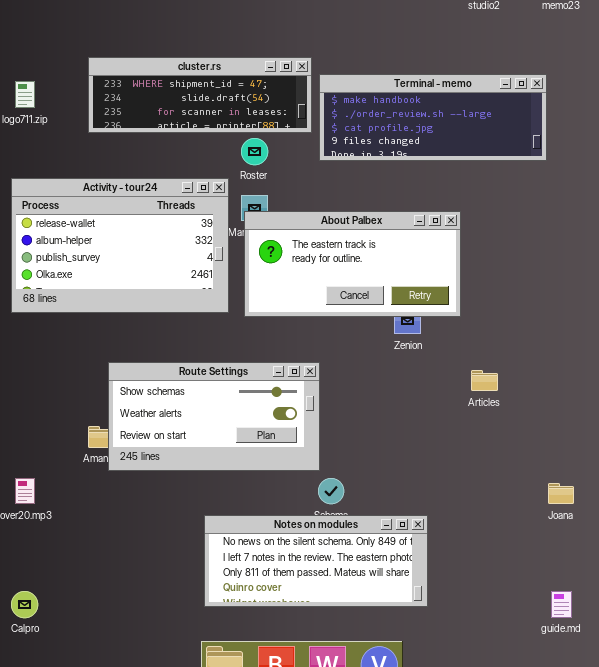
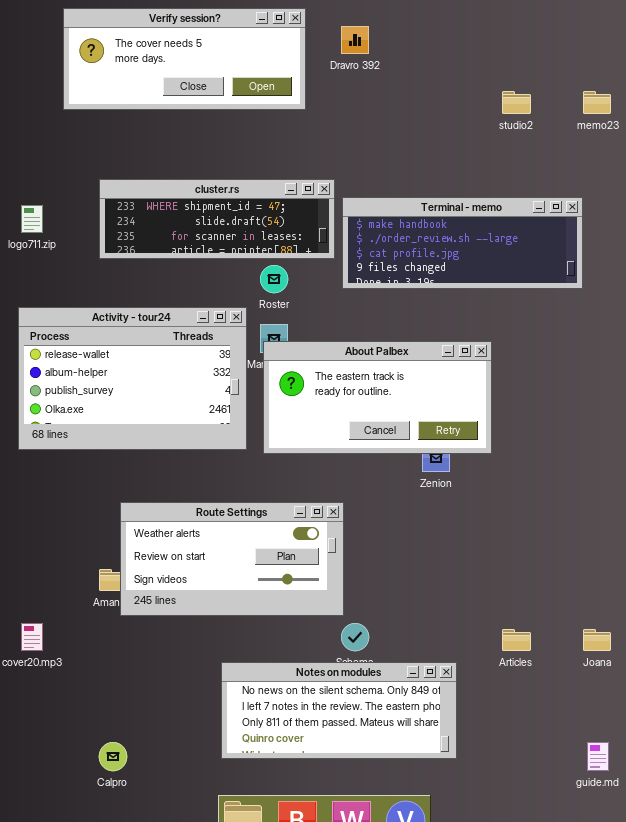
Route Settings: [108,362,320,471] -> [120,502,344,616], scrolled down 1 row
Articles: [471,370,498,391] -> [502,629,531,651], moved
Calpro: [11,591,38,618] -> [99,742,127,771], moved

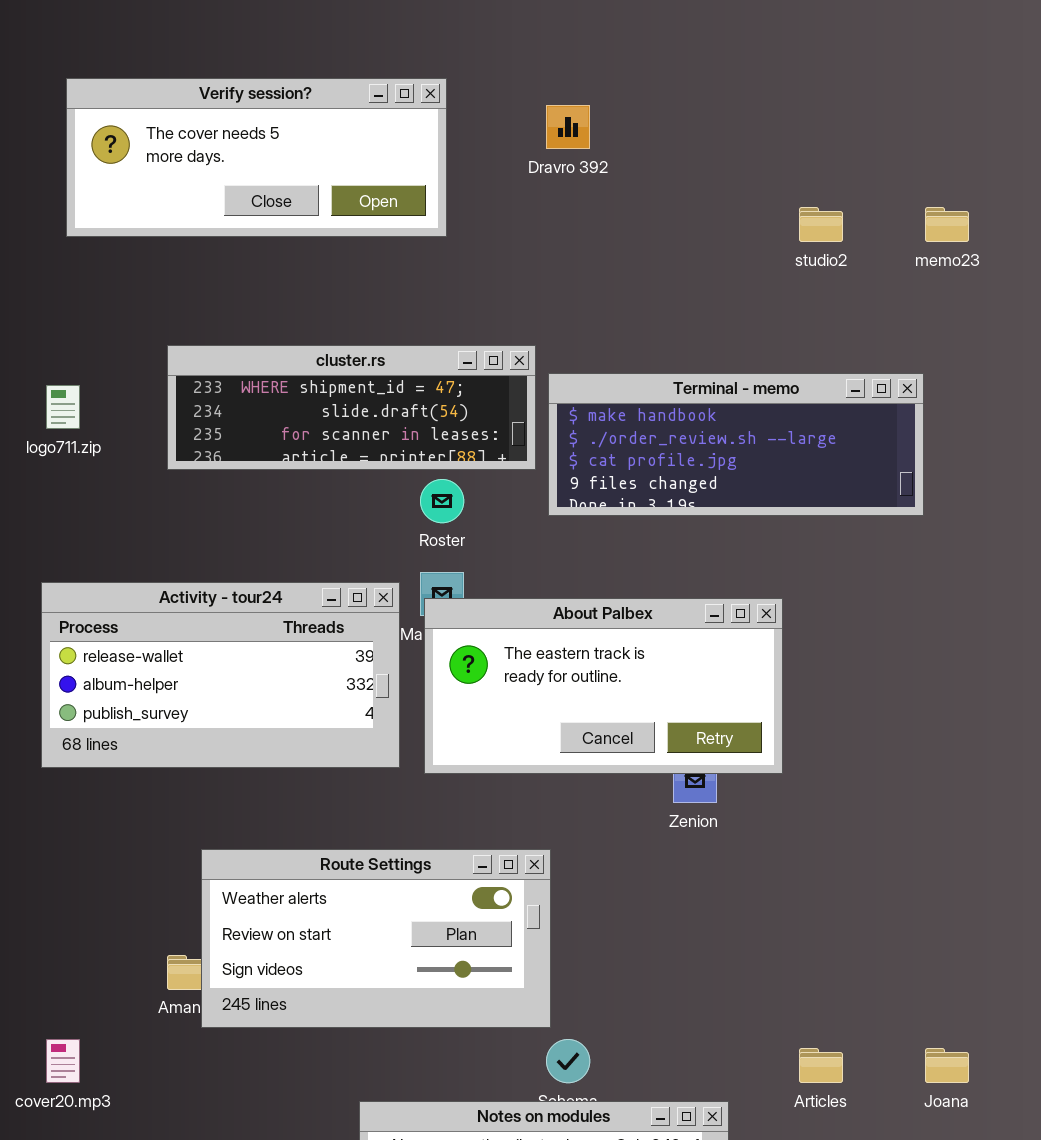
Verify session?: [63,8,306,110] -> [66,78,447,237], moved
Activity - tour24: [18,307,247,450] -> [41,582,400,768], resized

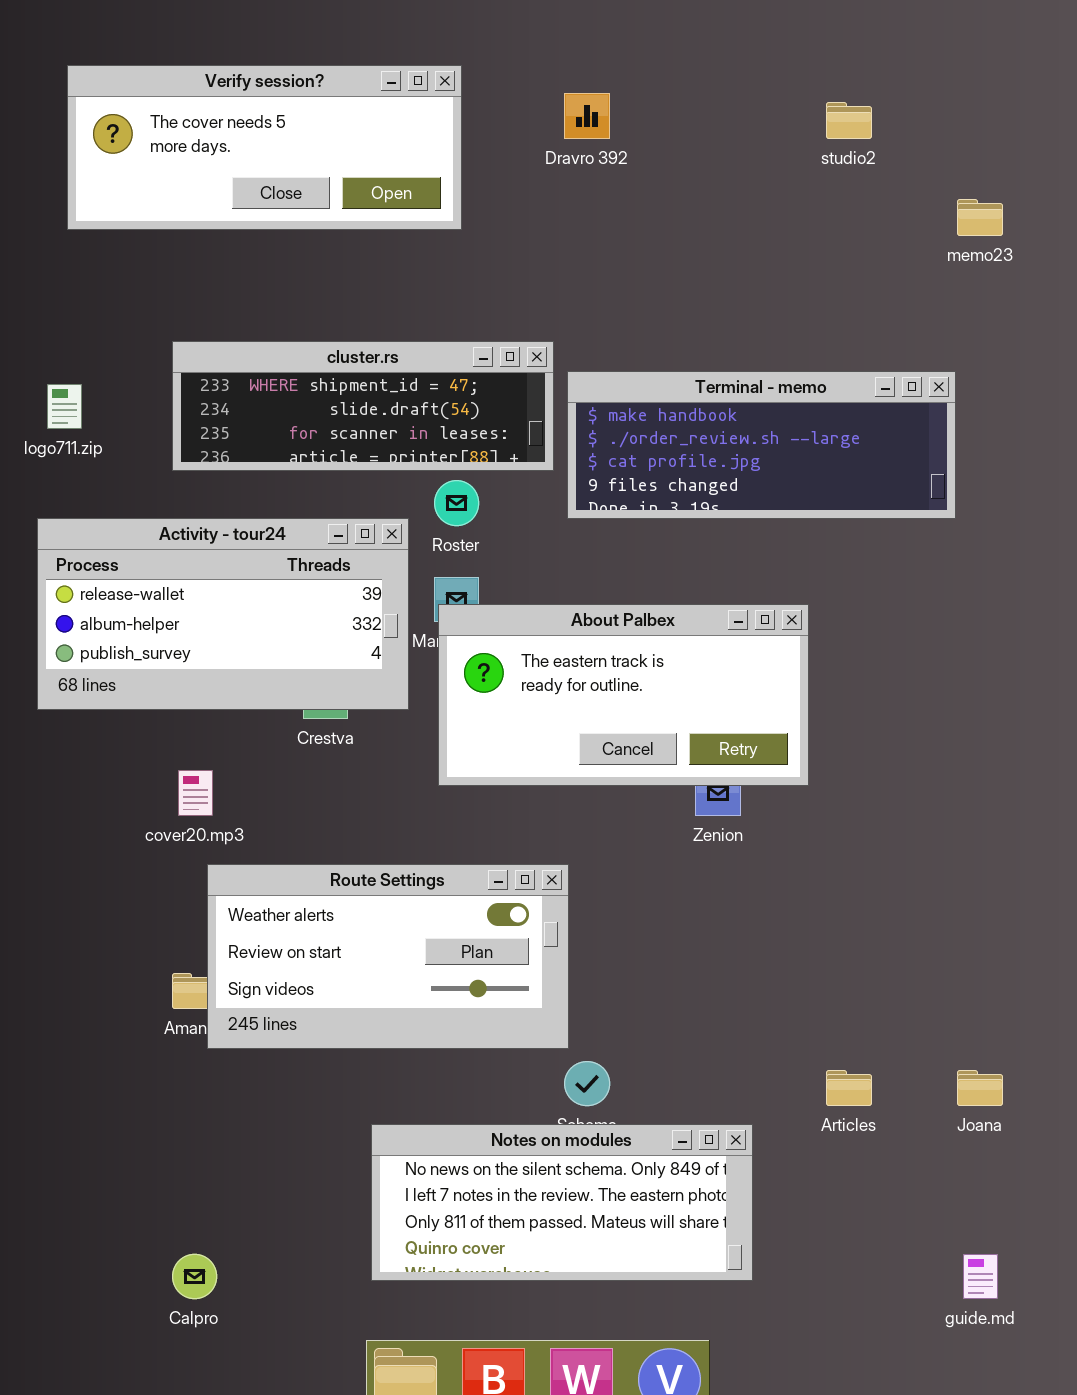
studio2: [799,207,843,242] -> [826,102,872,139], moved
Activity - tour24: [41,582,400,768] -> [37,518,409,710], moved
cover20.mp3: [46,1039,80,1083] -> [178,770,213,816], moved

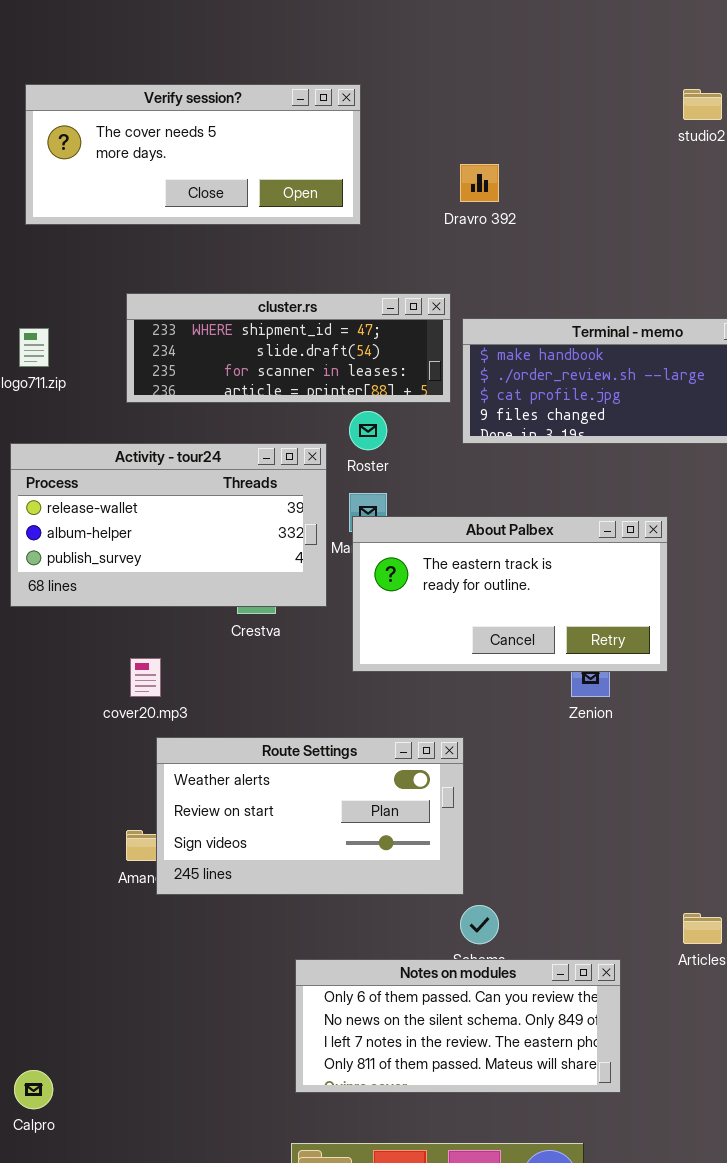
Verify session?: [67,65,462,230] -> [25,84,361,225], moved
Dravro 392: [564,93,610,139] -> [460,164,499,202], moved
Notes on modules: [371,1124,753,1281] -> [295,959,621,1093], scrolled up 1 row
Calpro: [172,1254,217,1299] -> [14,1070,53,1109], moved

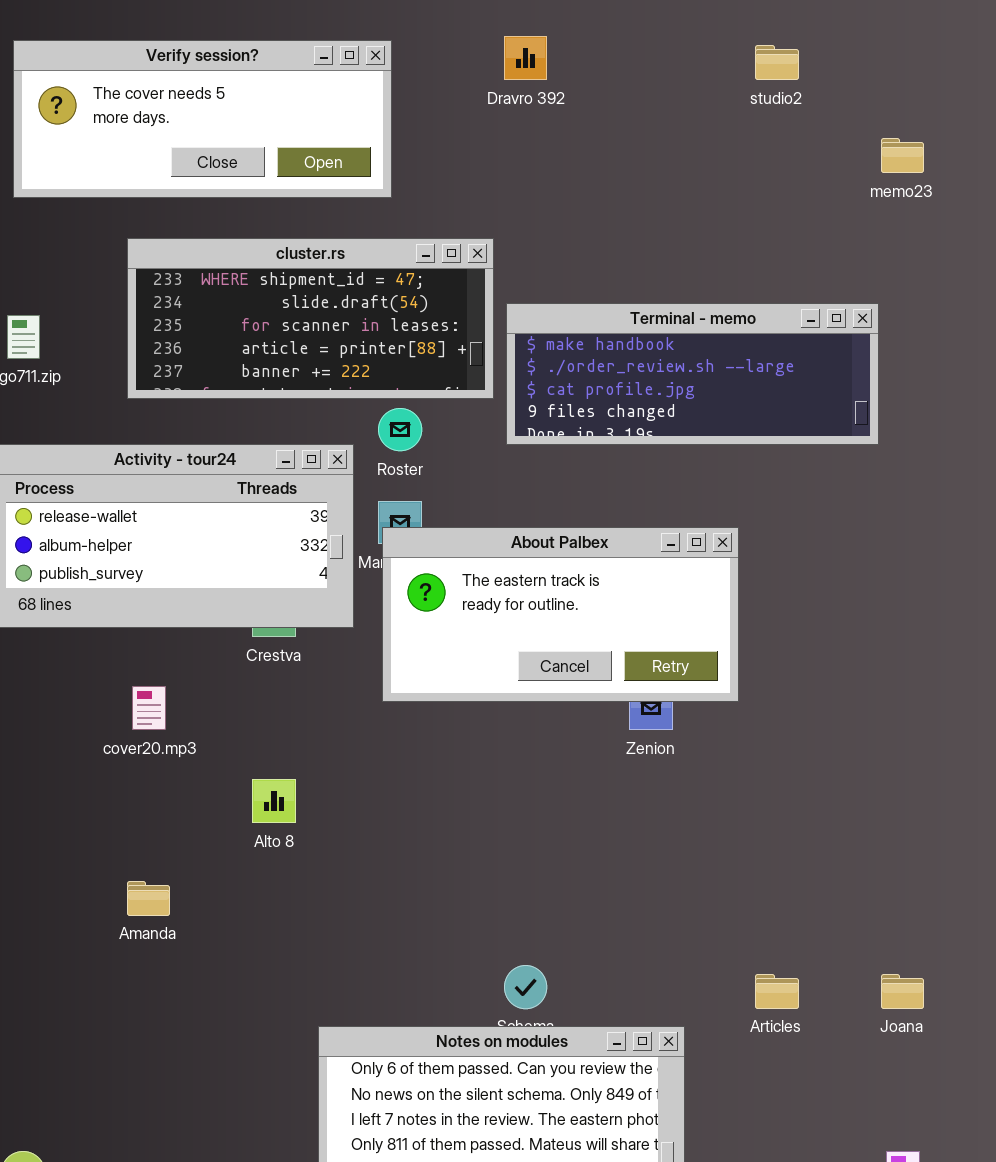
Dravro 392: [460,164,499,202] -> [504,36,547,80], moved
cluster.rs: [126,293,451,403] -> [127,238,494,399], resized
Route Settings: [156,737,464,895] -> none, closed

